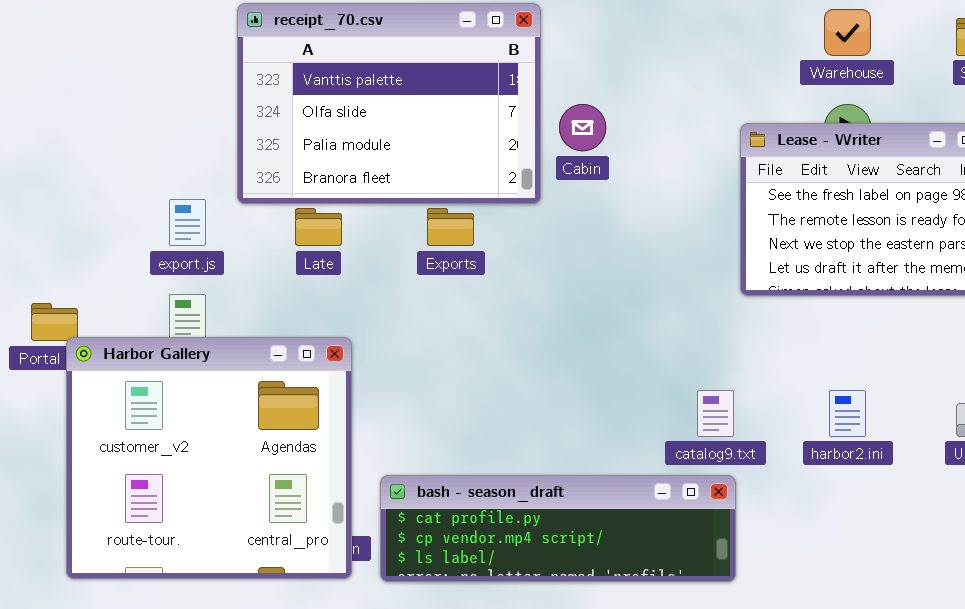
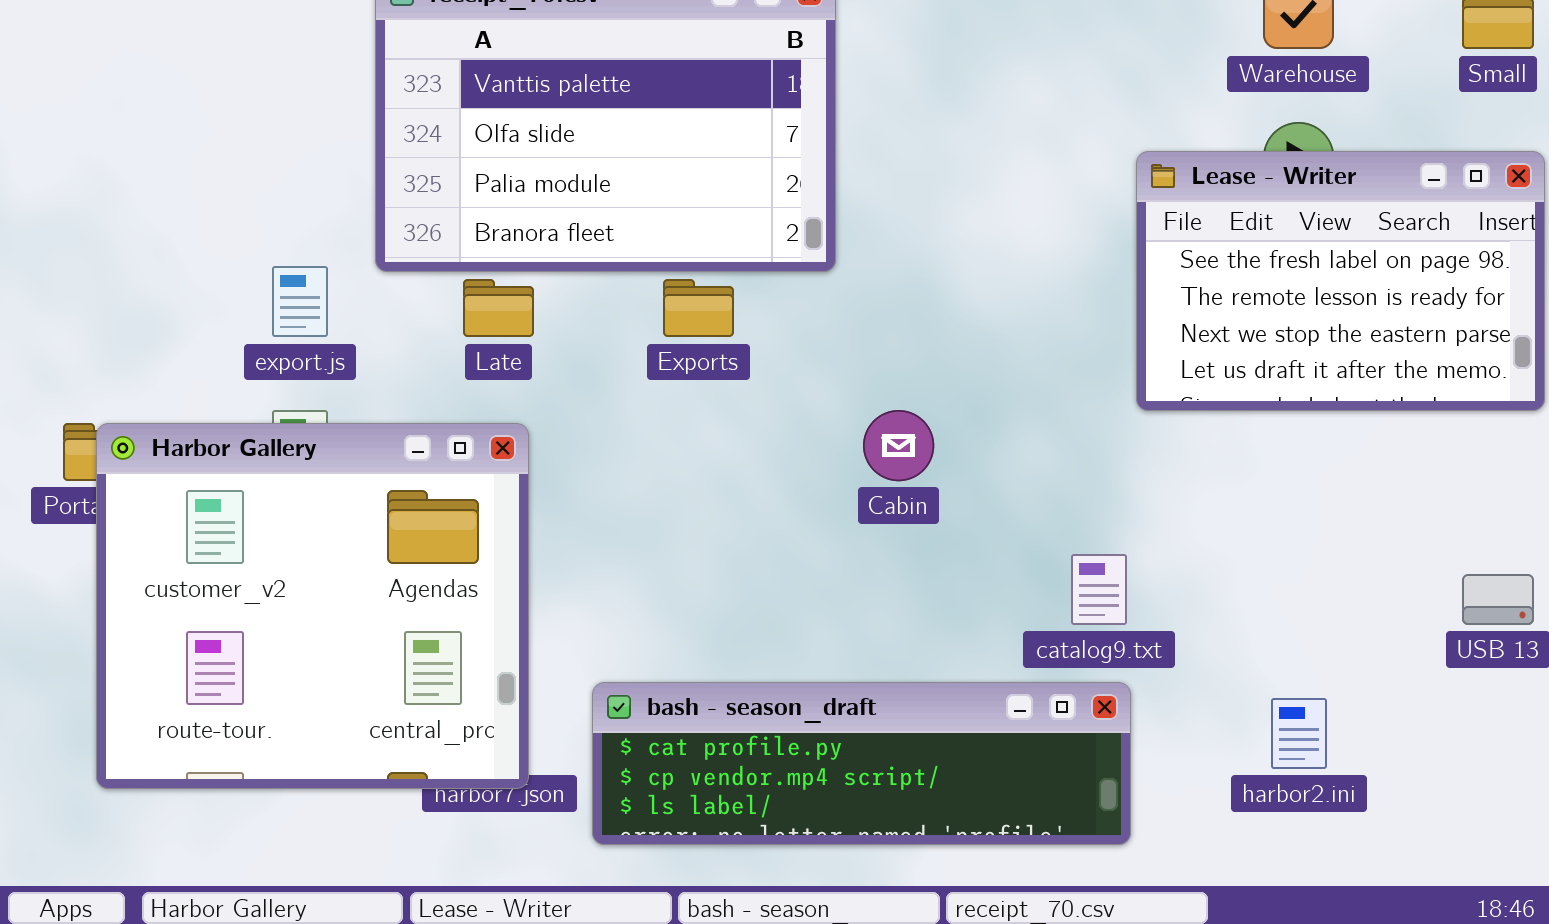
Cabin: [559,104,606,151] -> [863,410,934,481], moved
Harbor Gallery: [66,337,352,579] -> [96,423,529,789], moved
harbor2.ini: [829,390,866,437] -> [1271,698,1327,769], moved

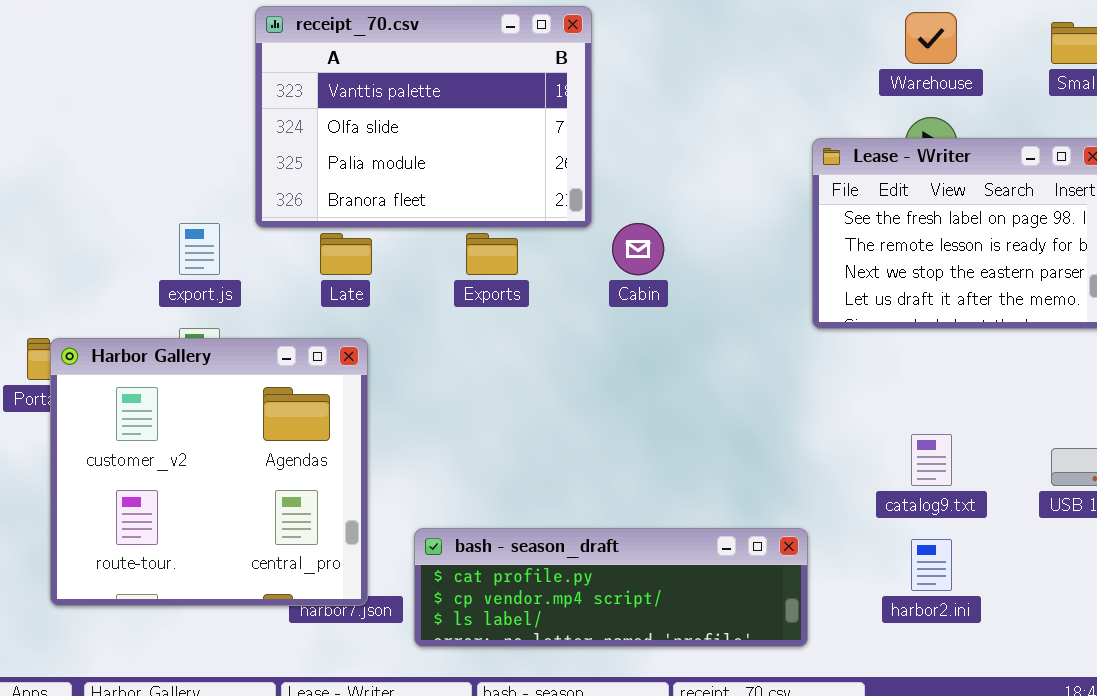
Cabin: [863,410,934,481] -> [612,223,664,275], moved
catalog9.txt: [1071,554,1127,625] -> [911,434,952,486], moved

